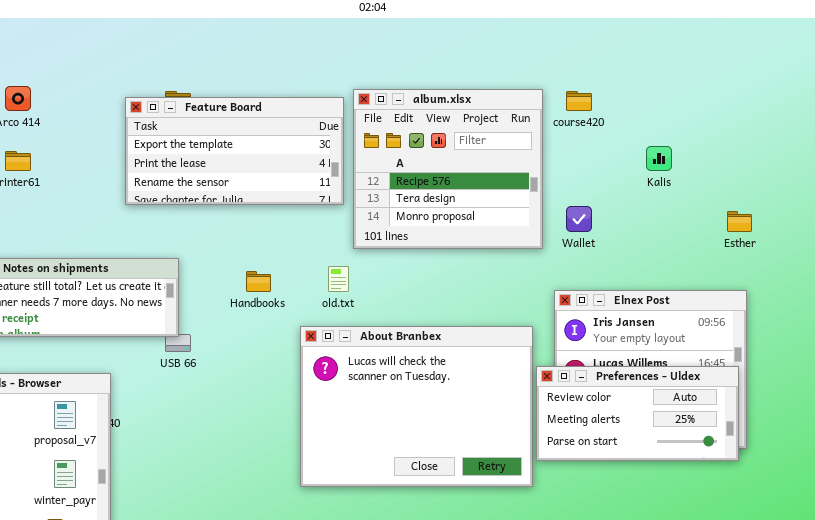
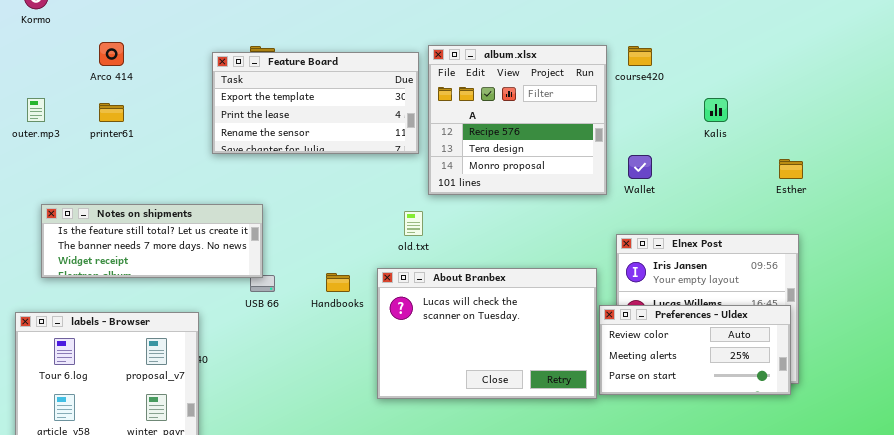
Handbooks: [246,271,271,292] -> [326,273,350,292], moved
About Branbex: [300,326,533,487] -> [377,268,597,399], resized

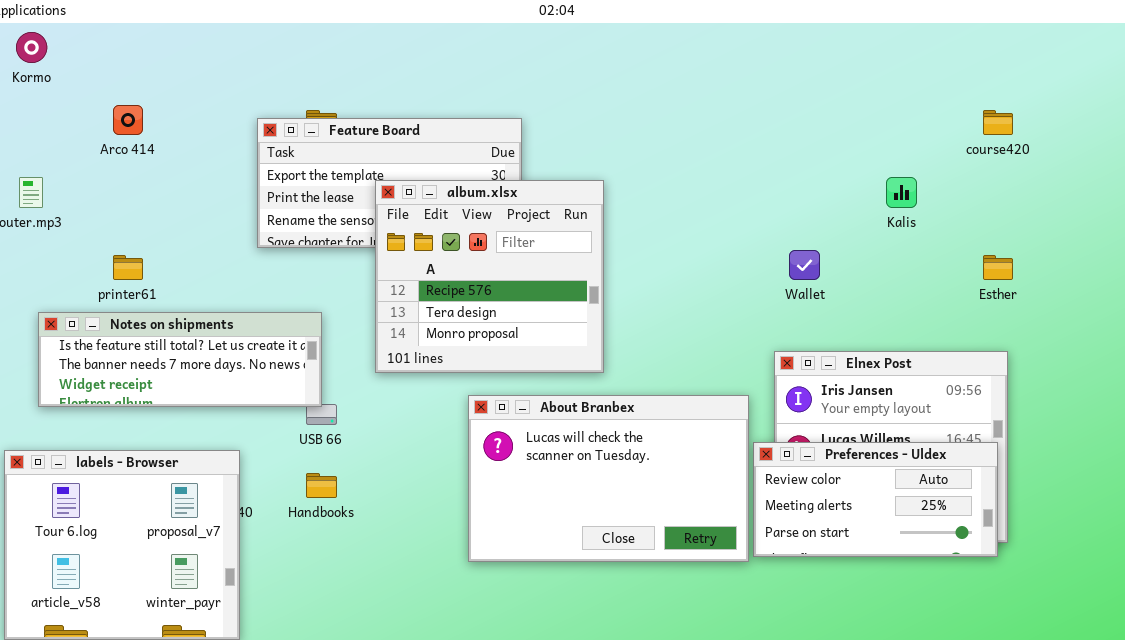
album.xlsx: [428,45,607,195] -> [375,180,604,373], moved
course420: [628,46,652,66] -> [983,110,1013,135], moved
printer61: [99,103,124,122] -> [113,255,143,280], moved
Handbooks: [326,273,350,292] -> [306,473,337,498], moved

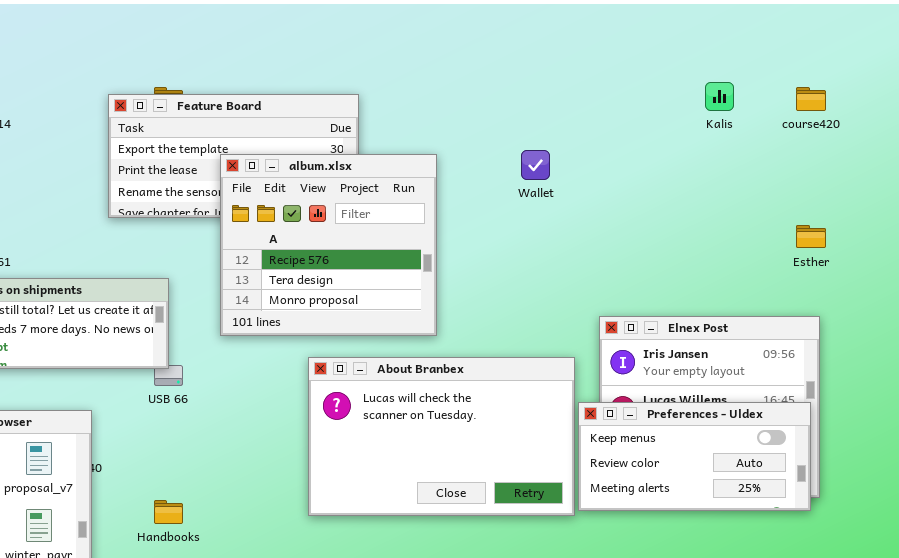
Kalis: [886,177,917,208] -> [705,82,734,111], moved
Wallet: [789,250,820,280] -> [521,150,550,180], moved
Preferences - Uldex: [753,442,998,557] -> [578,402,811,511], scrolled up 1 row
Handbooks: [306,473,337,498] -> [154,500,183,524], moved

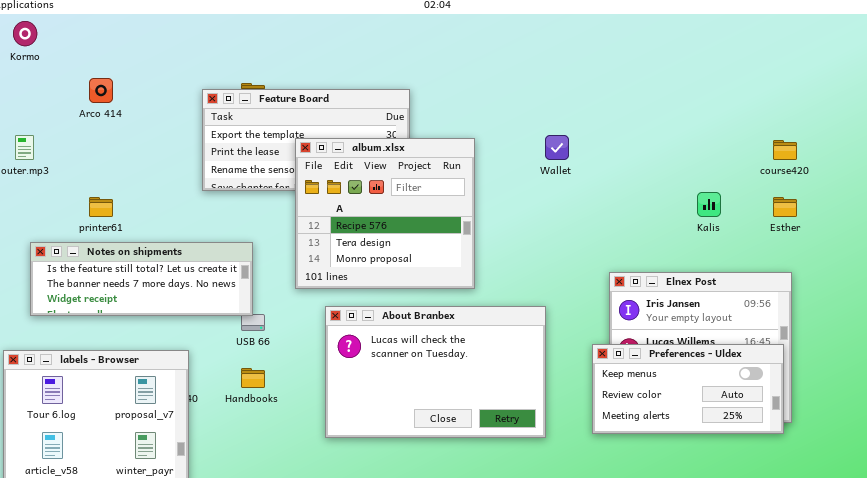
Kalis: [705,82,734,111] -> [697,192,721,217], moved
course420: [796,87,826,111] -> [773,140,797,160], moved
About Branbex: [308,357,575,516] -> [325,306,546,438], moved
Handbooks: [154,500,183,524] -> [241,368,265,388], moved

